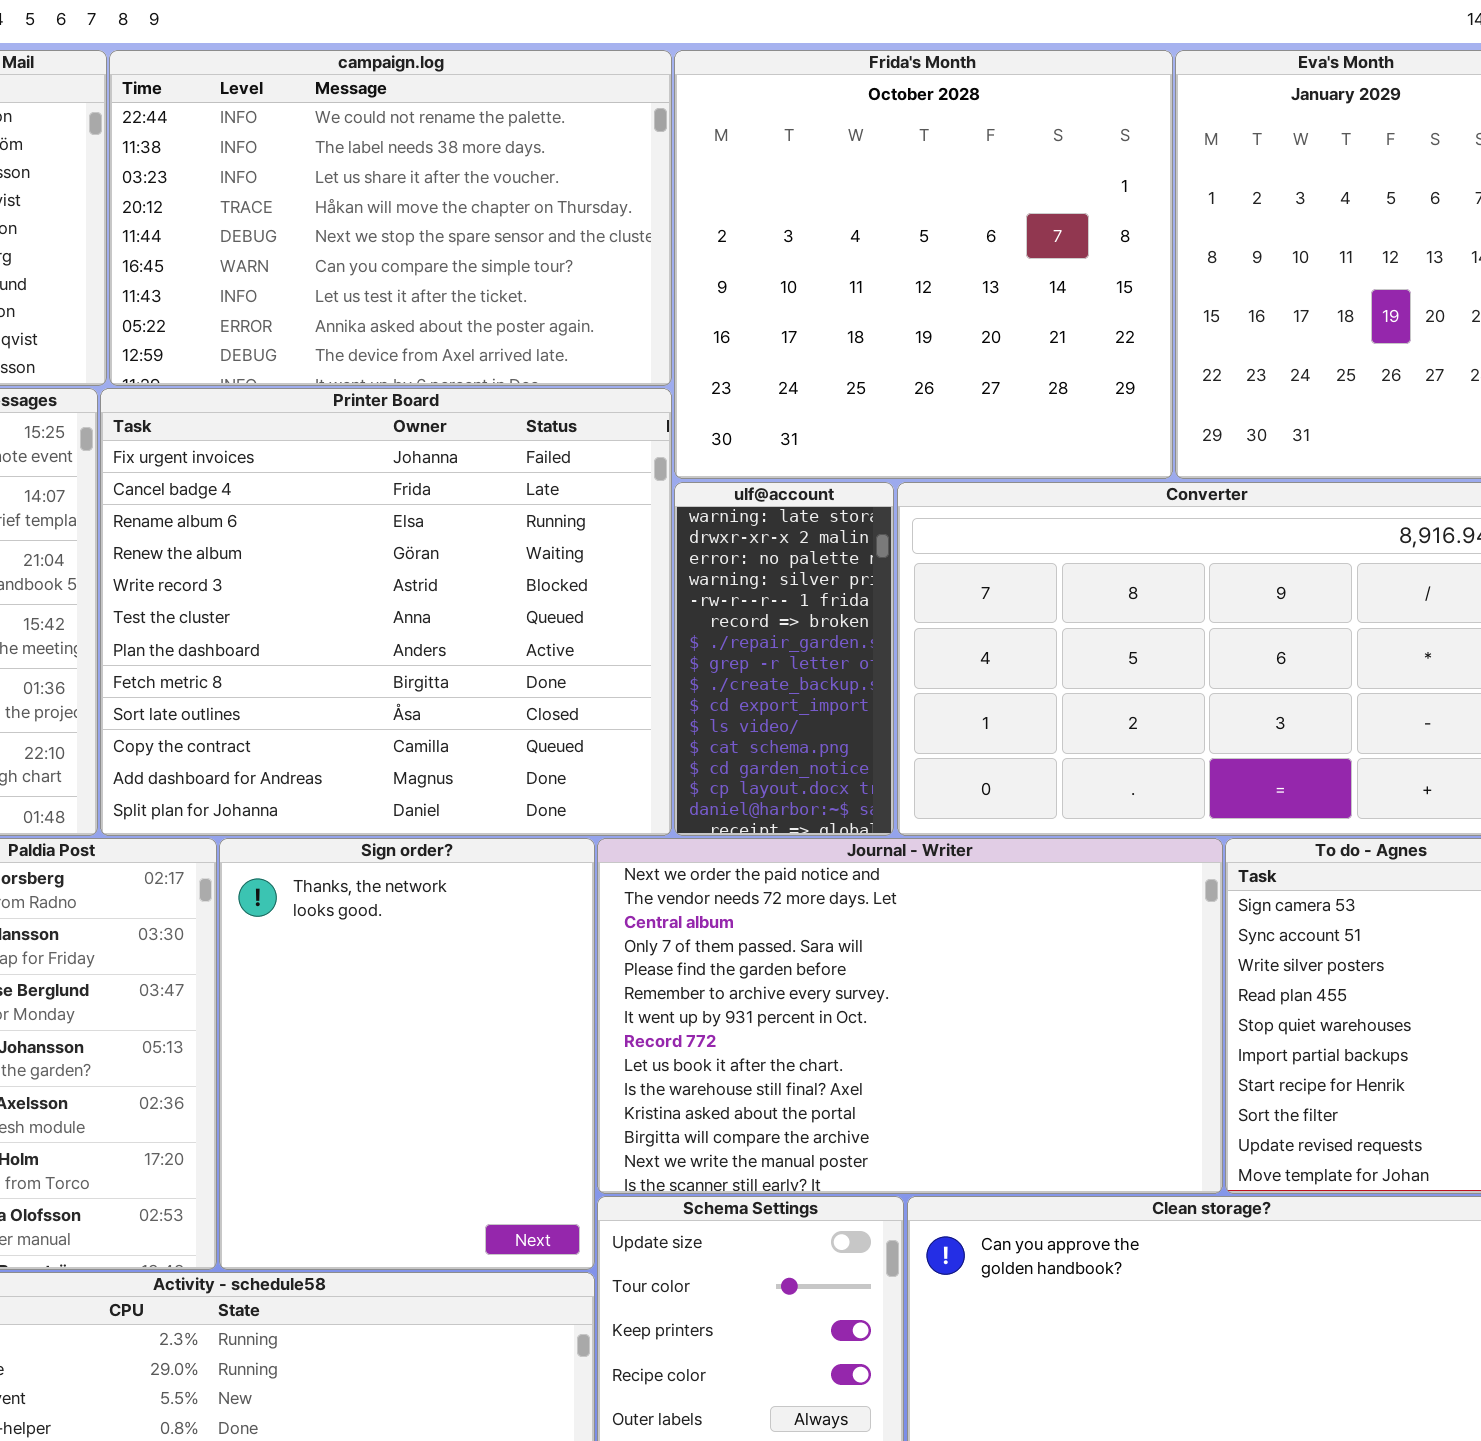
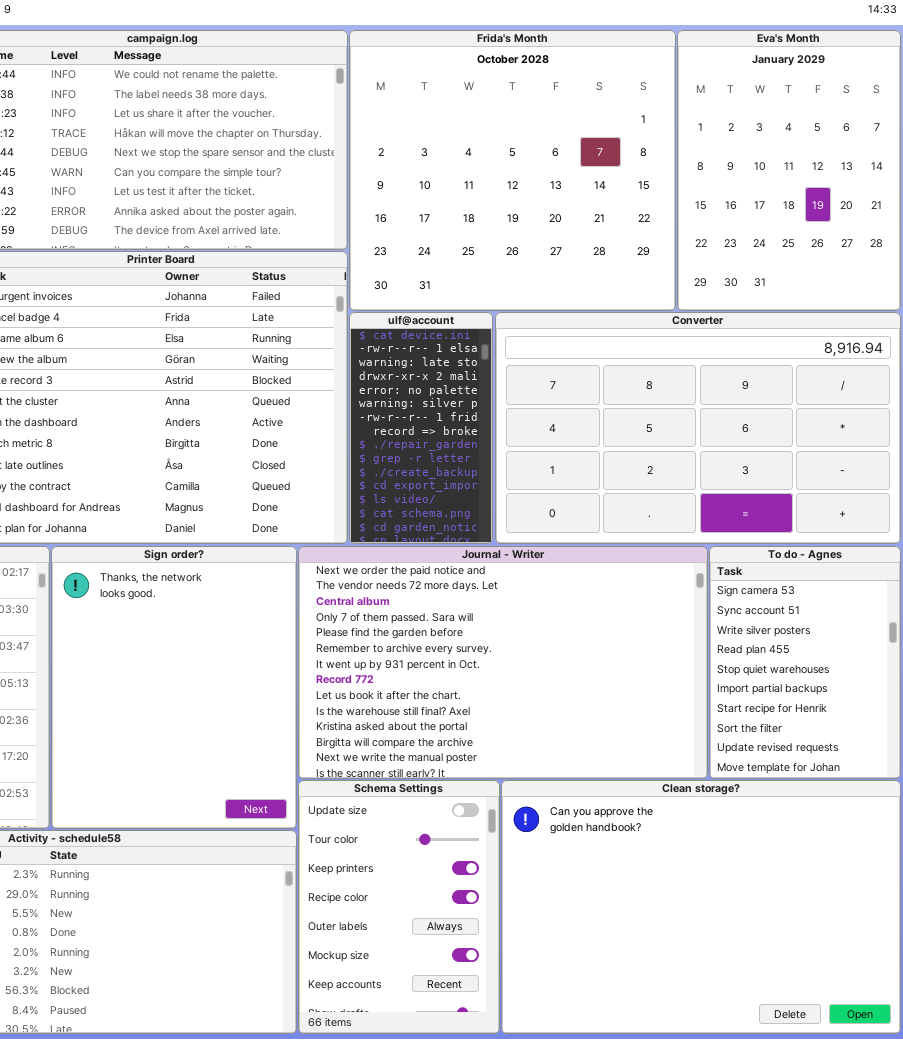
ulf@account: [674,482,894,836] -> [349,312,493,544], scrolled up 2 rows

